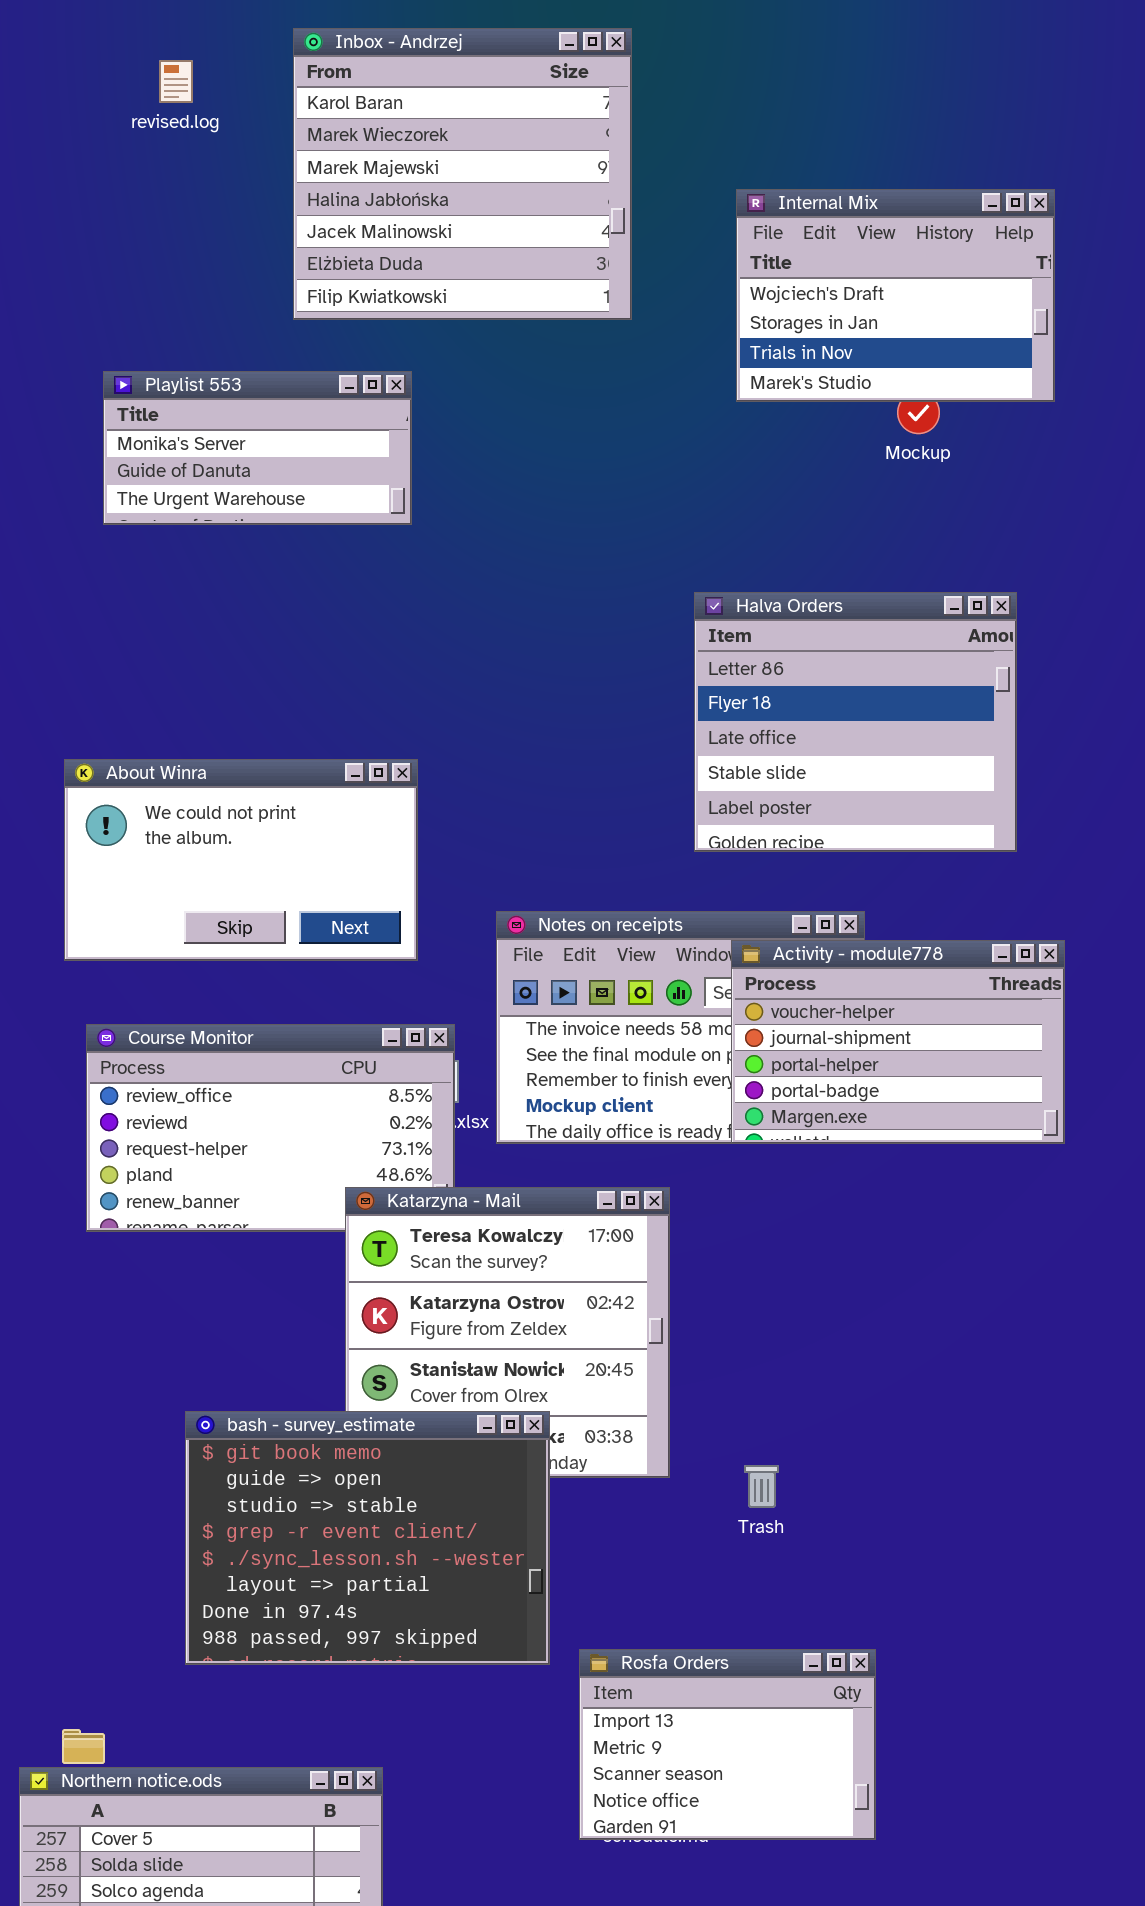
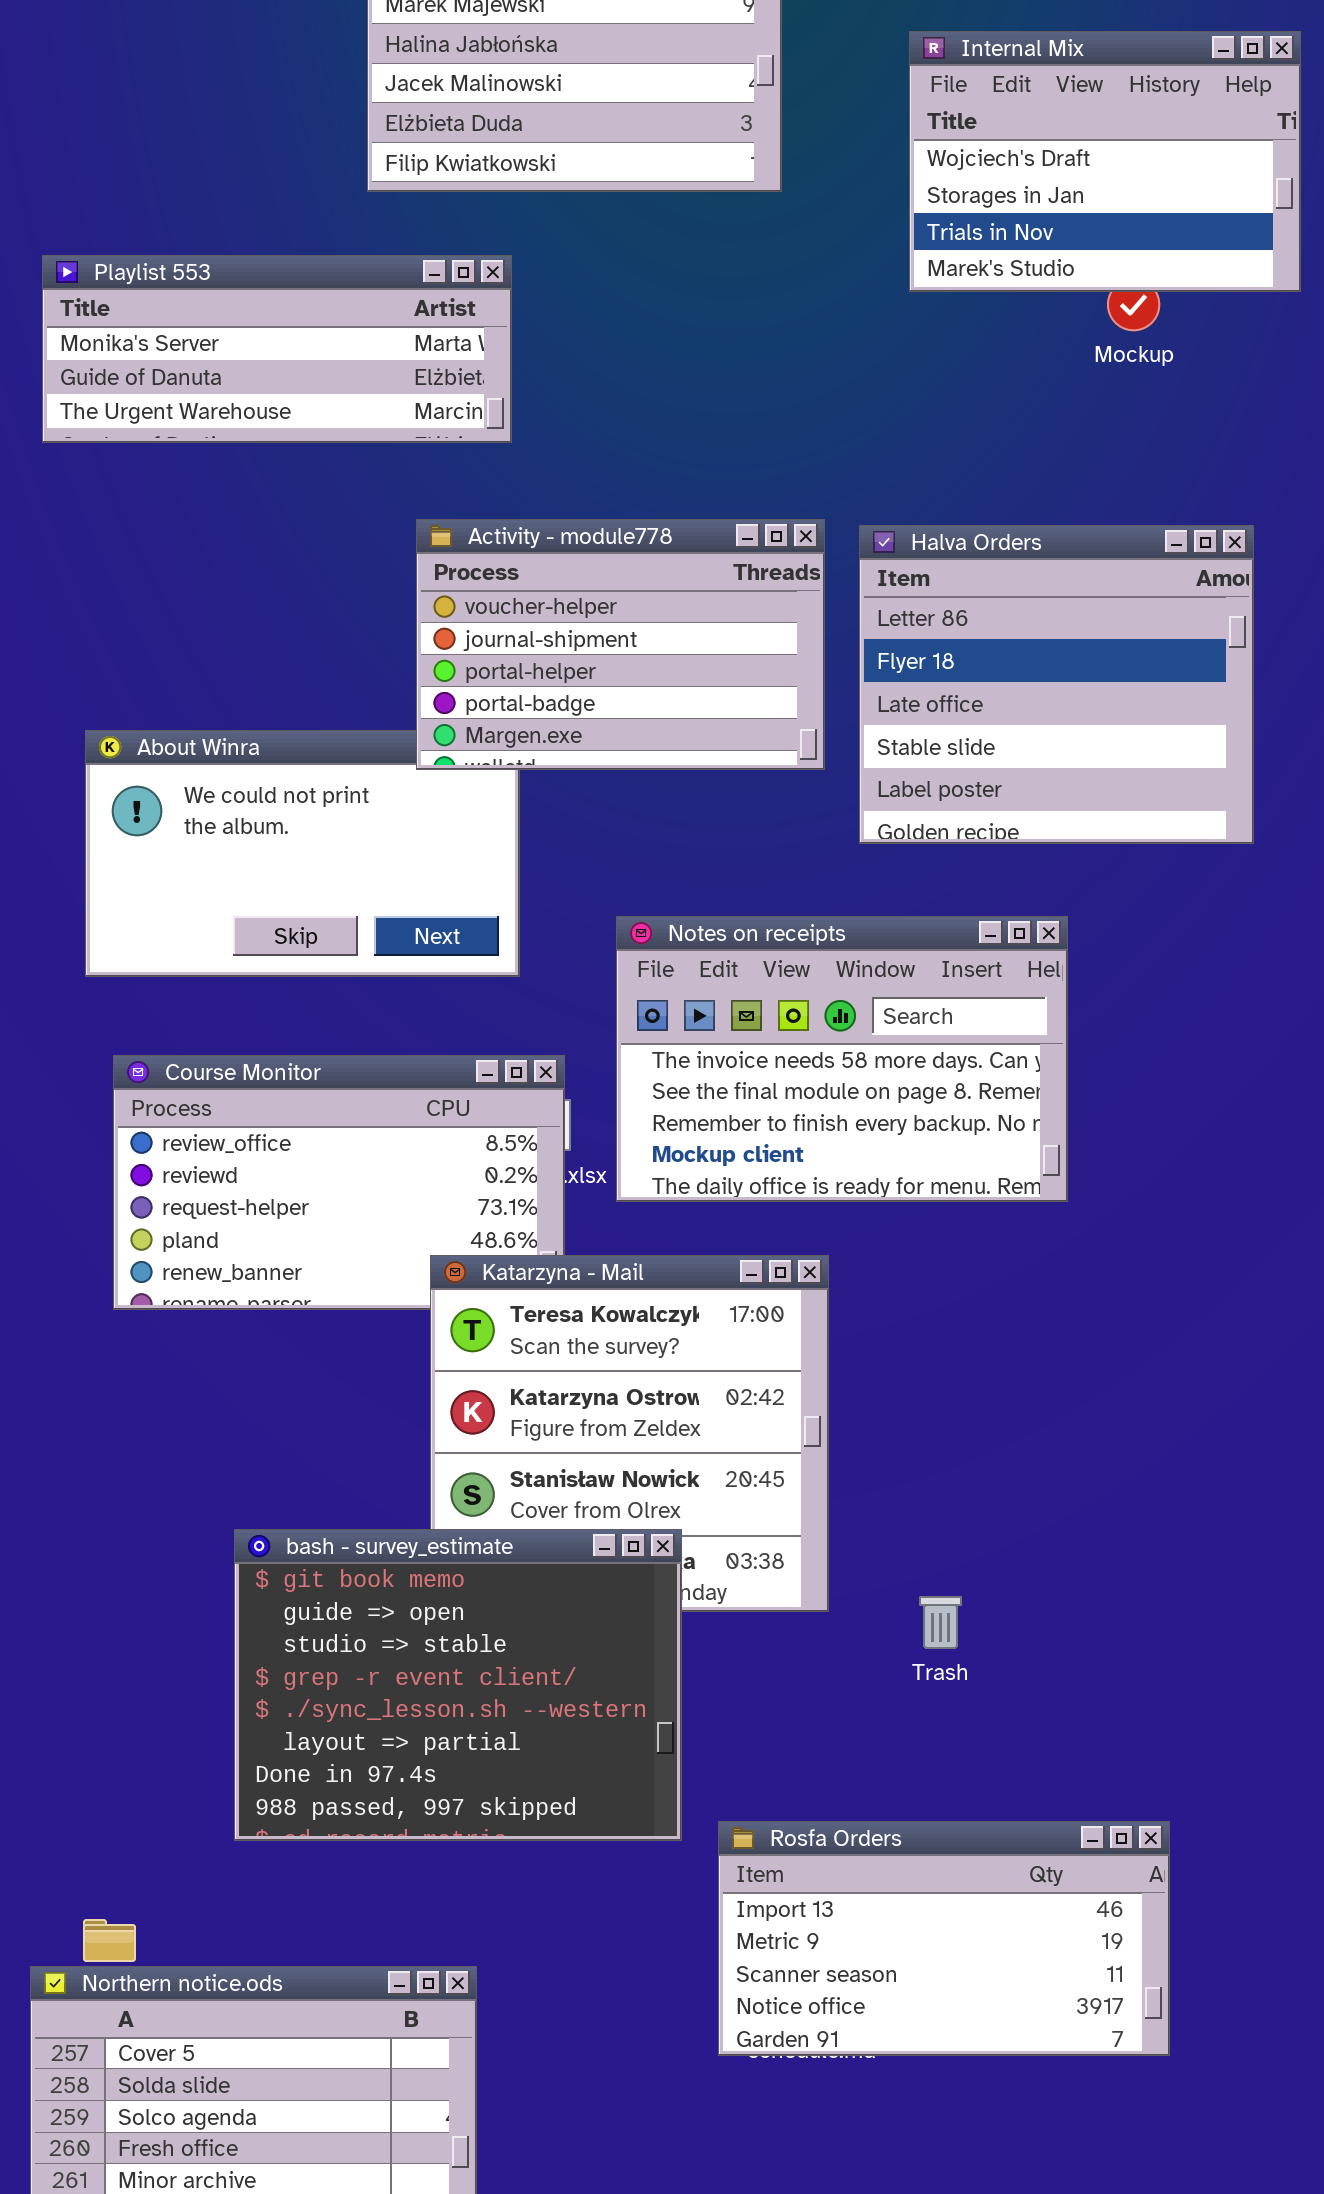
Playlist 553: [103,371,412,525] -> [42,255,512,443], resized
Activity - module778: [731,940,1065,1144] -> [416,519,825,770], moved
Rosfa Orders: [579,1649,876,1840] -> [718,1821,1170,2056], resized

